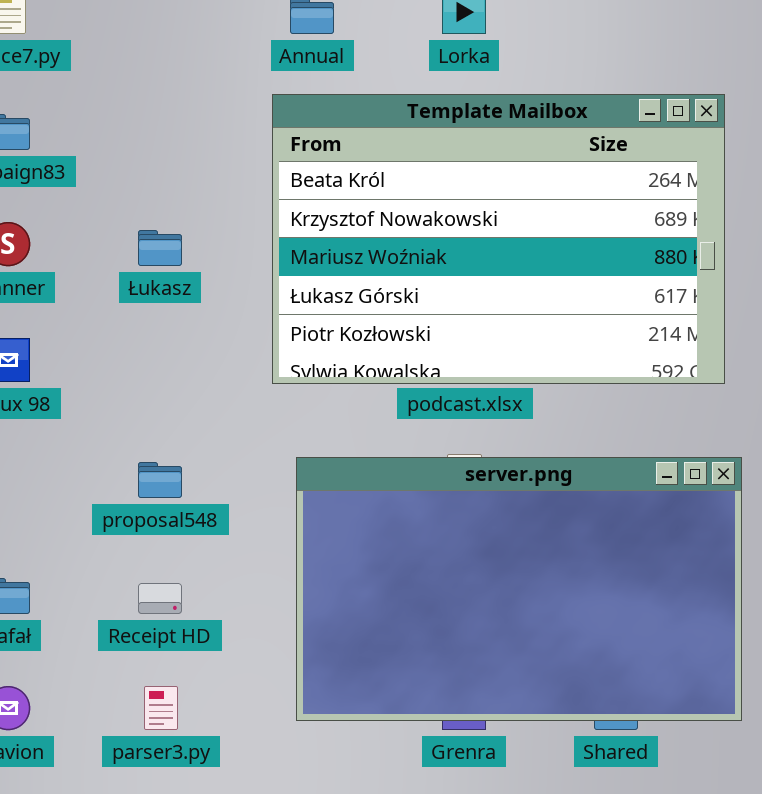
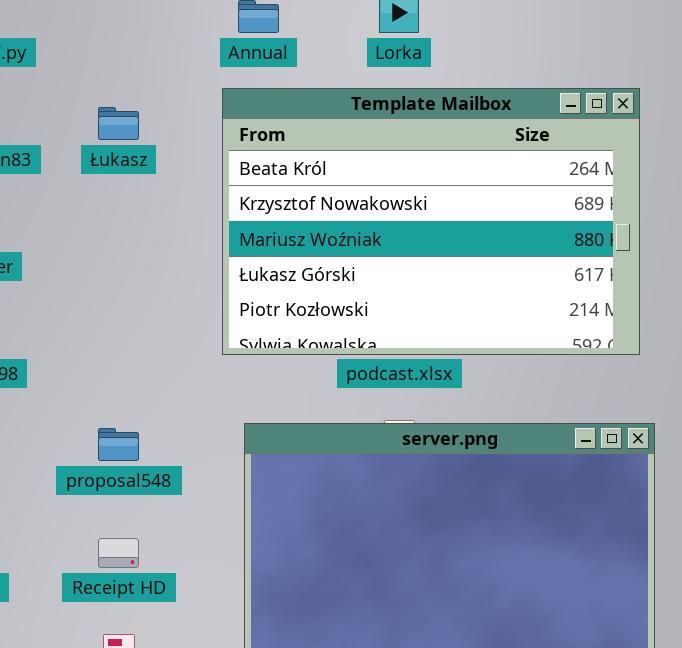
Łukasz: [138,230,182,266] -> [98,107,139,140], moved

